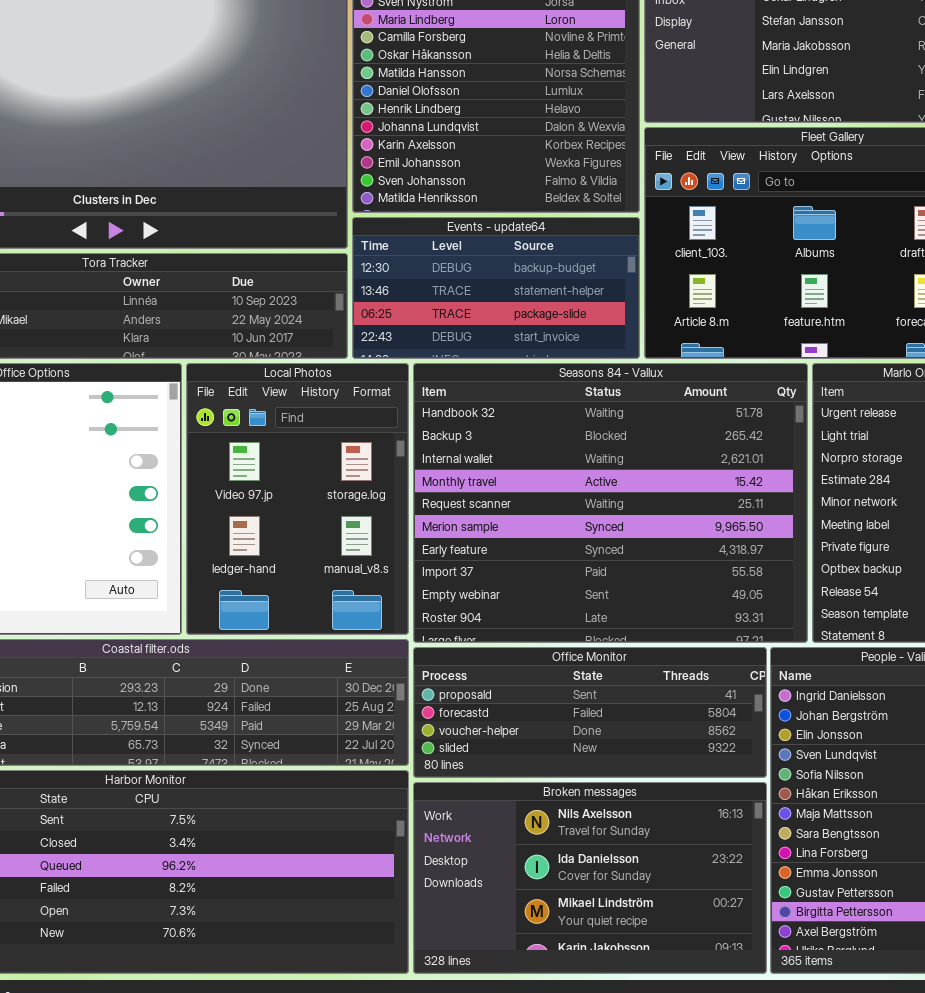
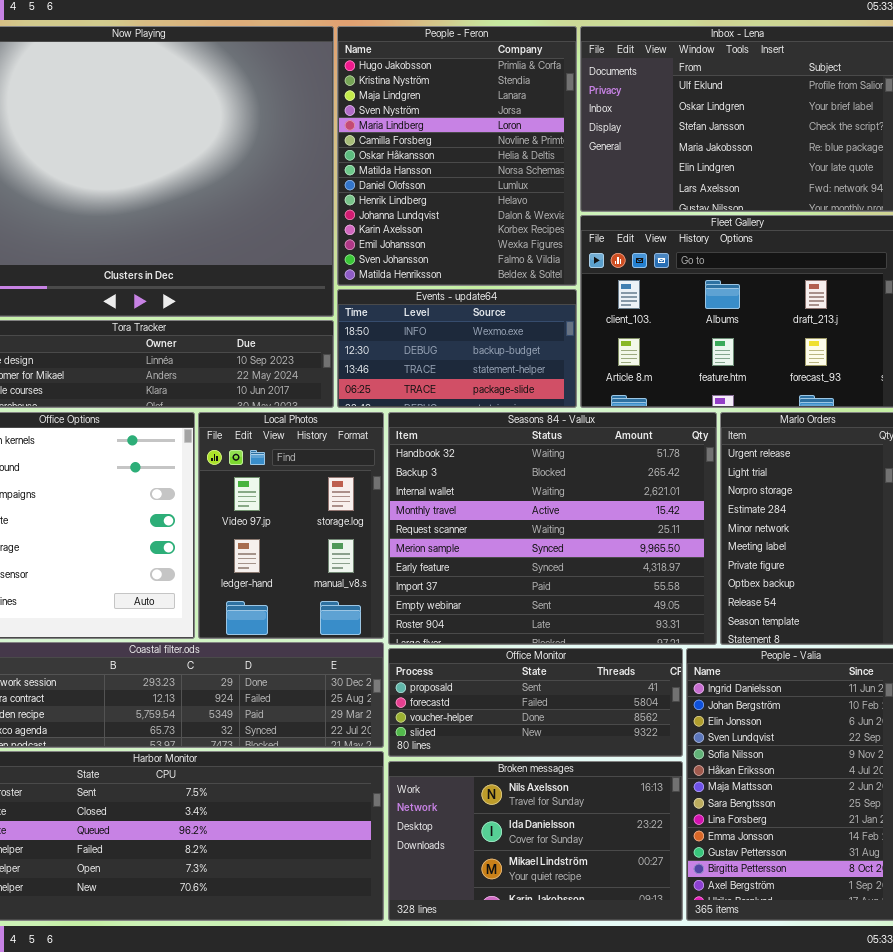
Events - update64: [352,217,640,359] -> [337,289,577,408], scrolled up 1 row

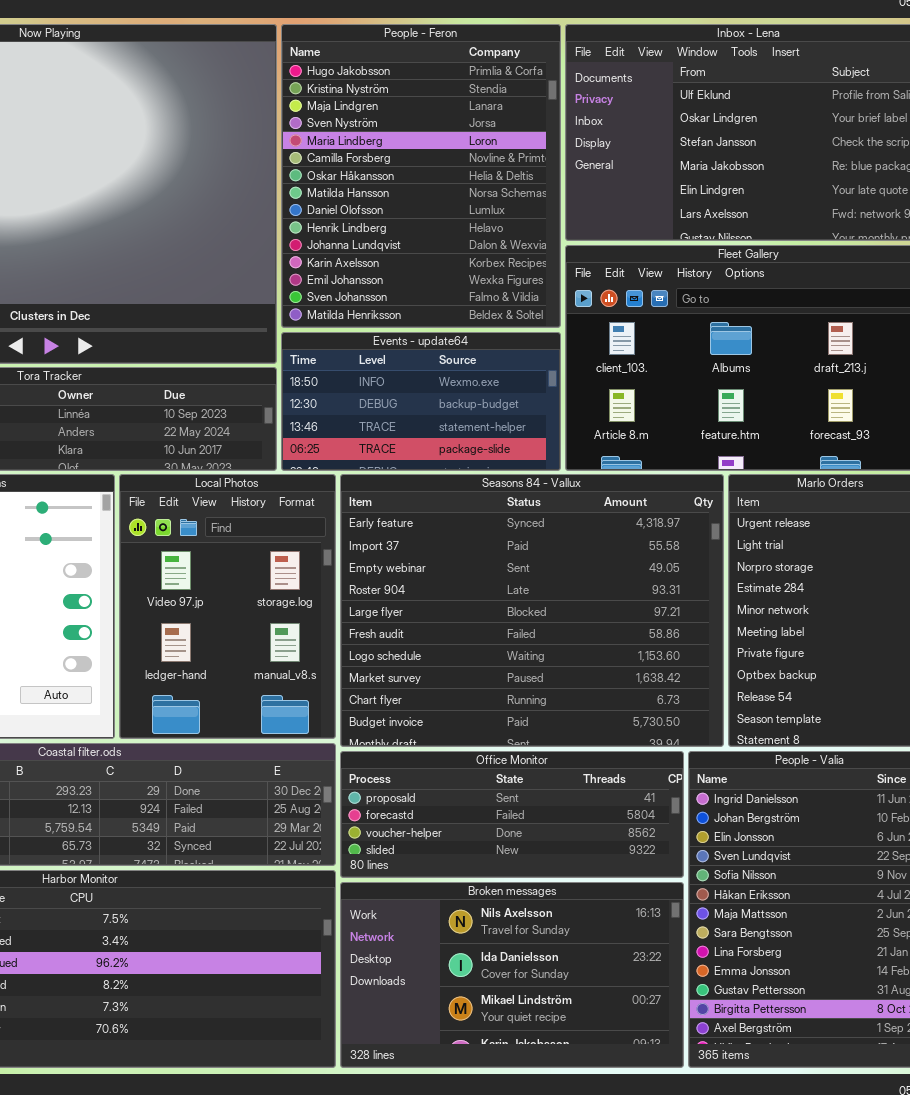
Seasons 84 - Vallux: [388,412,717,645] -> [340,474,724,747], scrolled down 6 rows

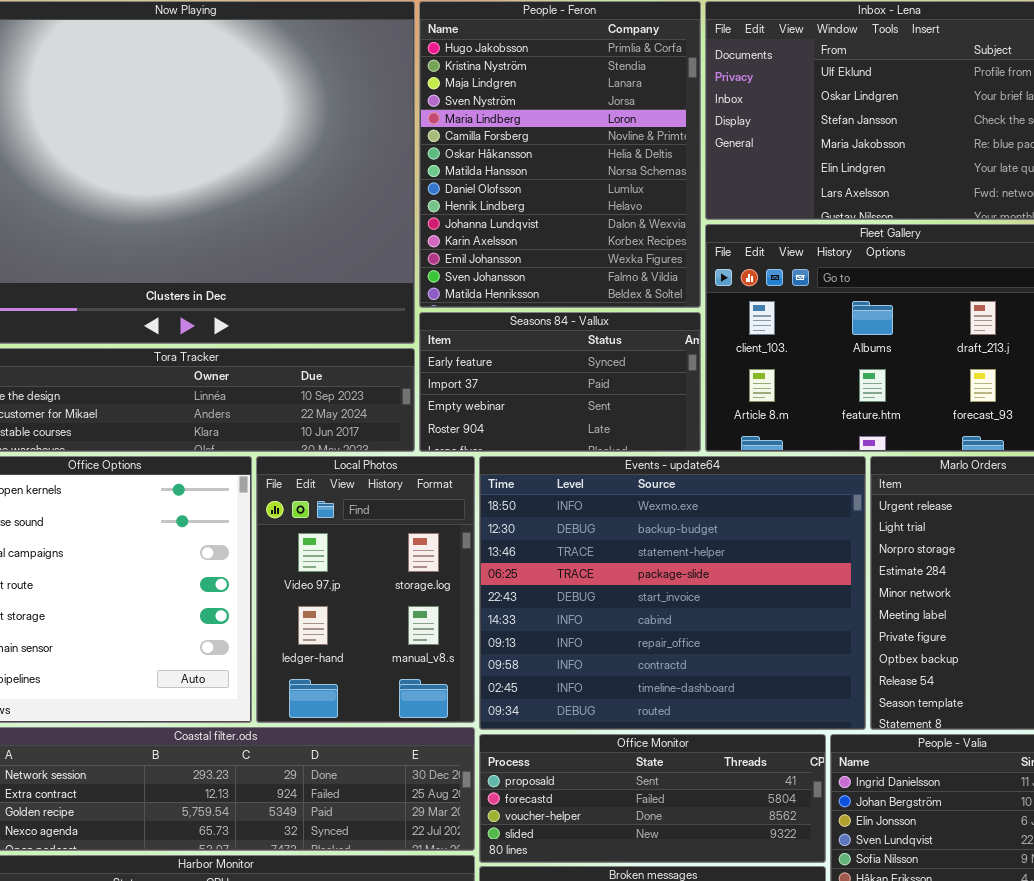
Events - update64: [281,332,561,471] -> [479,456,866,730], moved, resized
Seasons 84 - Vallux: [340,474,724,747] -> [419,312,701,452], moved, resized

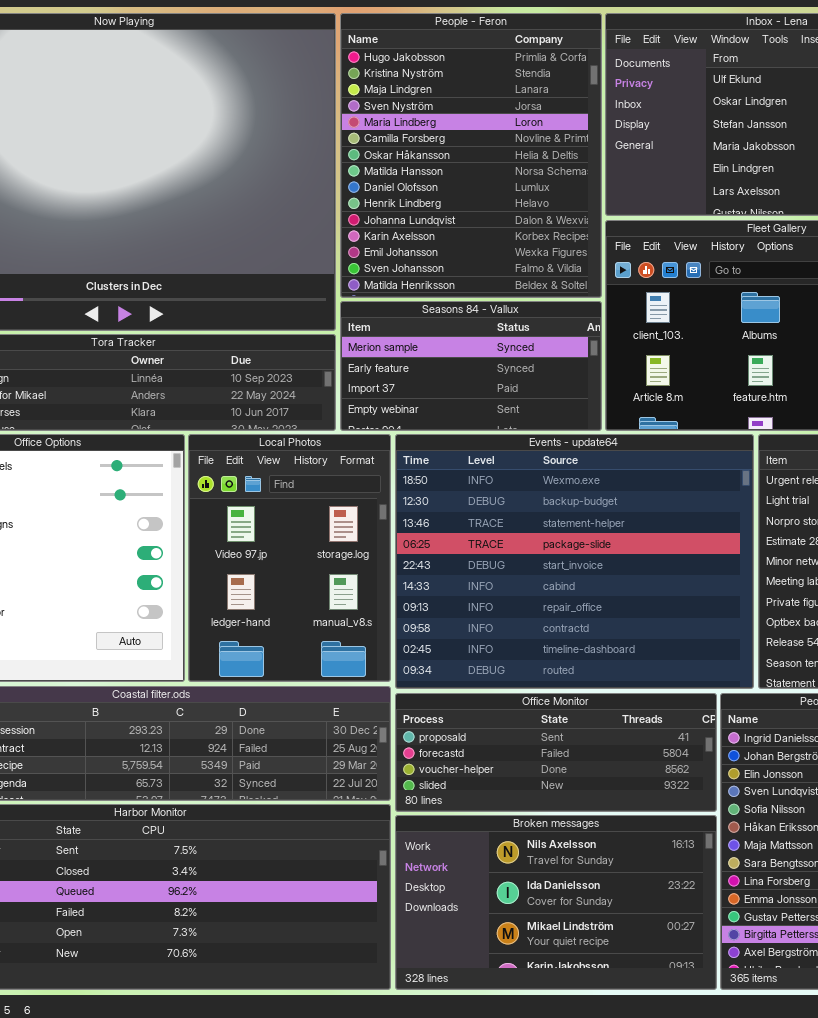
Seasons 84 - Vallux: [419,312,701,452] -> [340,301,602,431], scrolled up 1 row

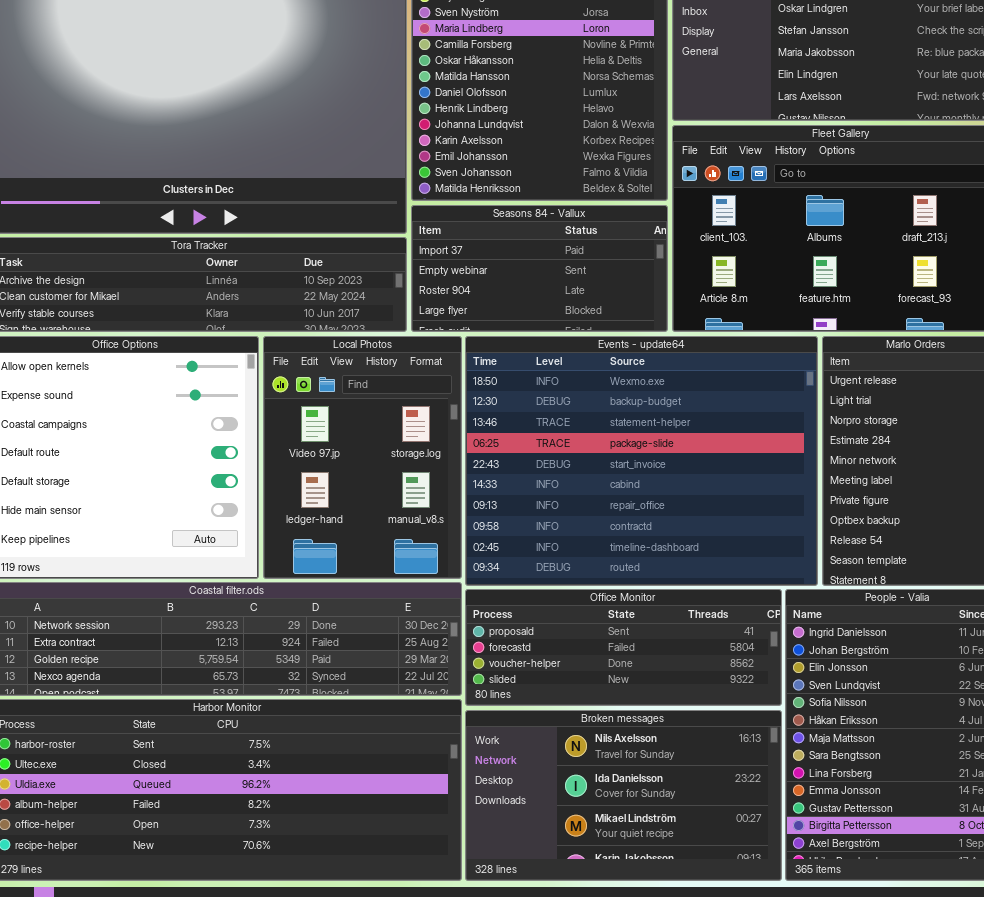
Seasons 84 - Vallux: [340,301,602,431] -> [411,205,668,332], scrolled down 2 rows

